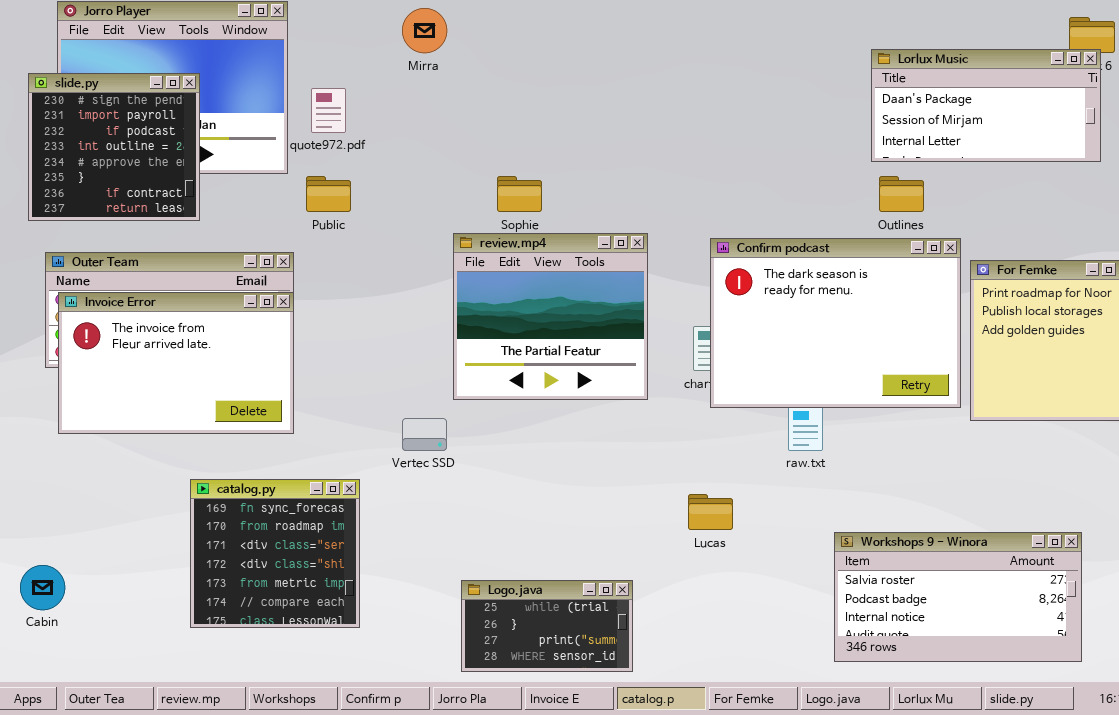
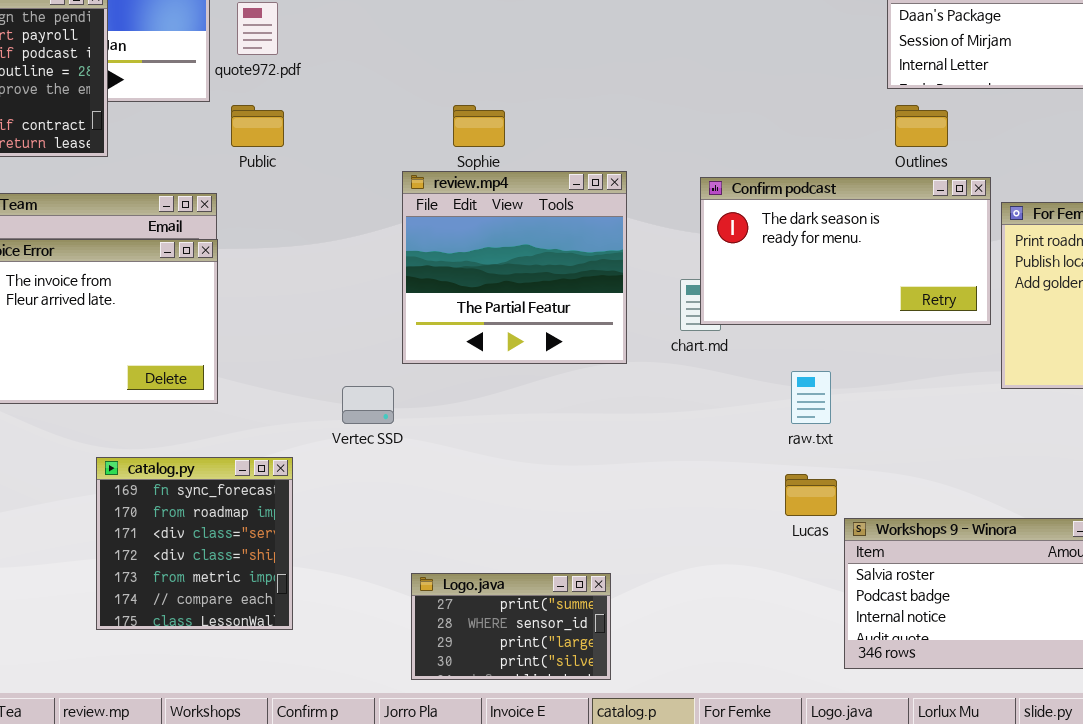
Confirm podcast: [710,238,961,408] -> [700,177,991,325], resized
Lucas: [688,494,733,530] -> [785,474,837,516], moved
Logo.java: [461,580,633,672] -> [411,573,611,680], scrolled down 2 rows

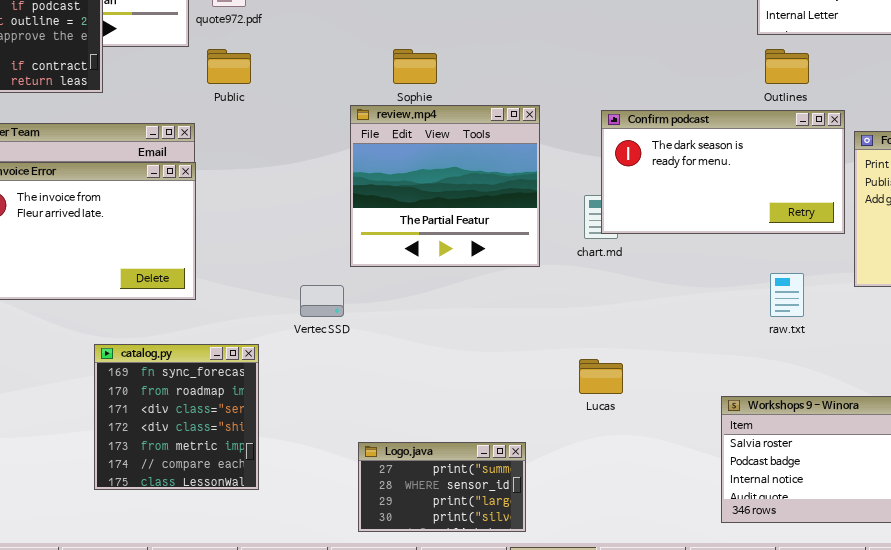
raw.txt: [791,371,831,424] -> [770,273,804,317], moved
Lucas: [785,474,837,516] -> [579,359,623,394], moved

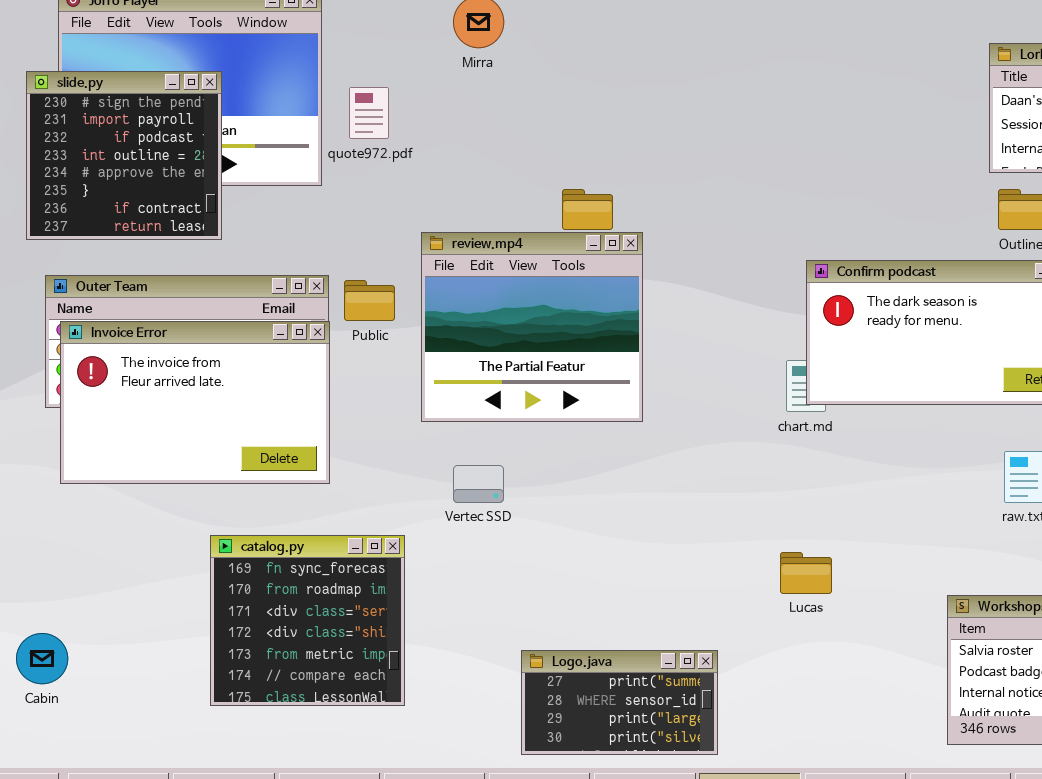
Public: [207,49,251,84] -> [344,280,395,321], moved
review.mp4: [350,105,540,267] -> [421,232,643,422], moved

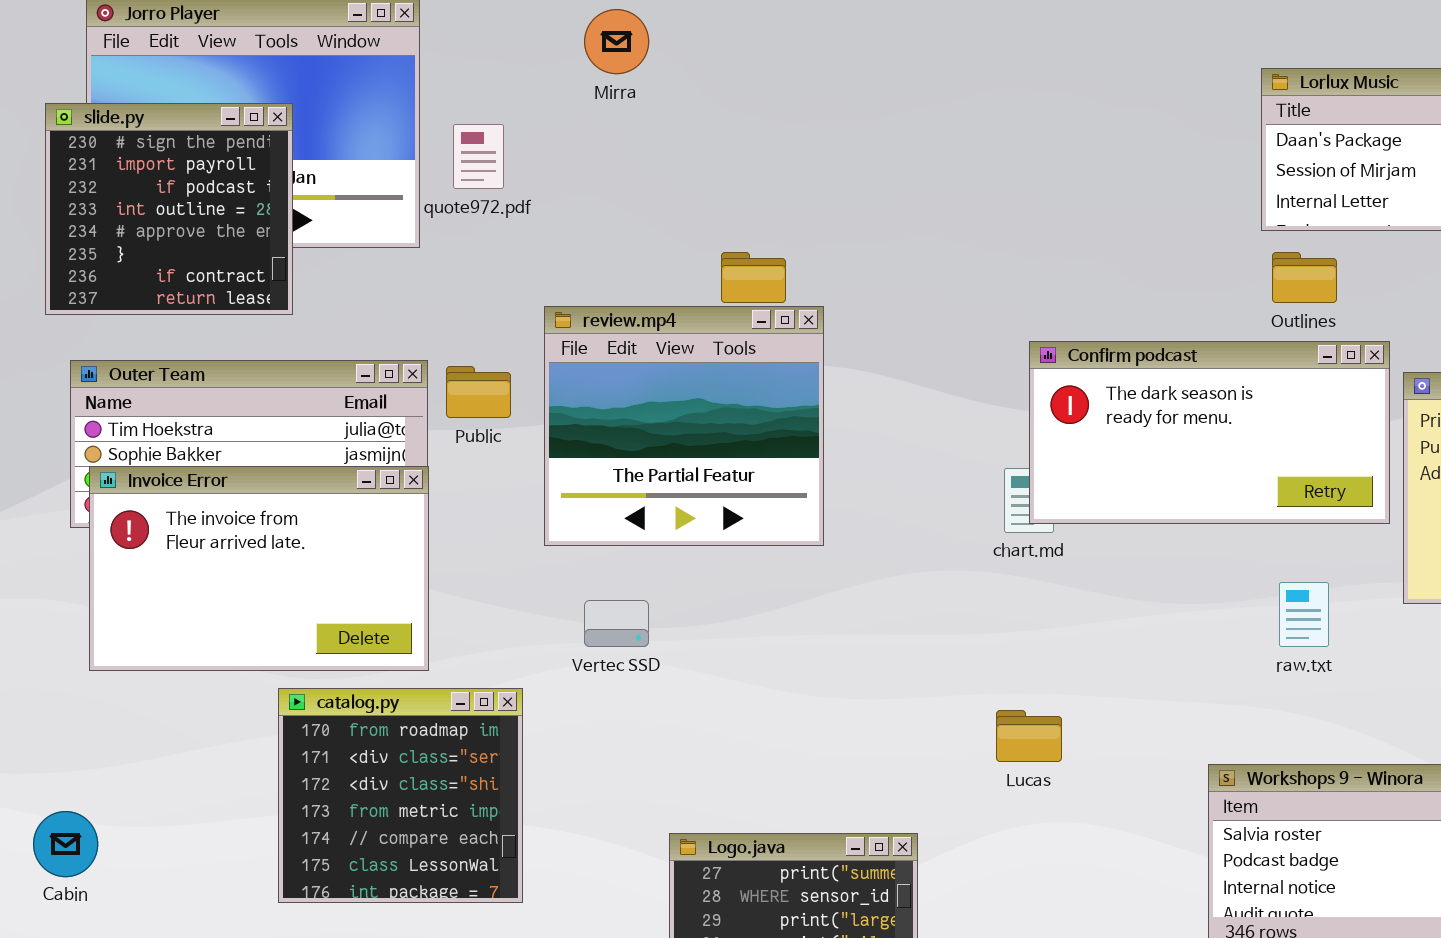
Invoice Error: [60,321,330,484] -> [89,466,429,671], moved
catalog.py: [210,535,405,706] -> [278,688,523,903], scrolled down 1 row

